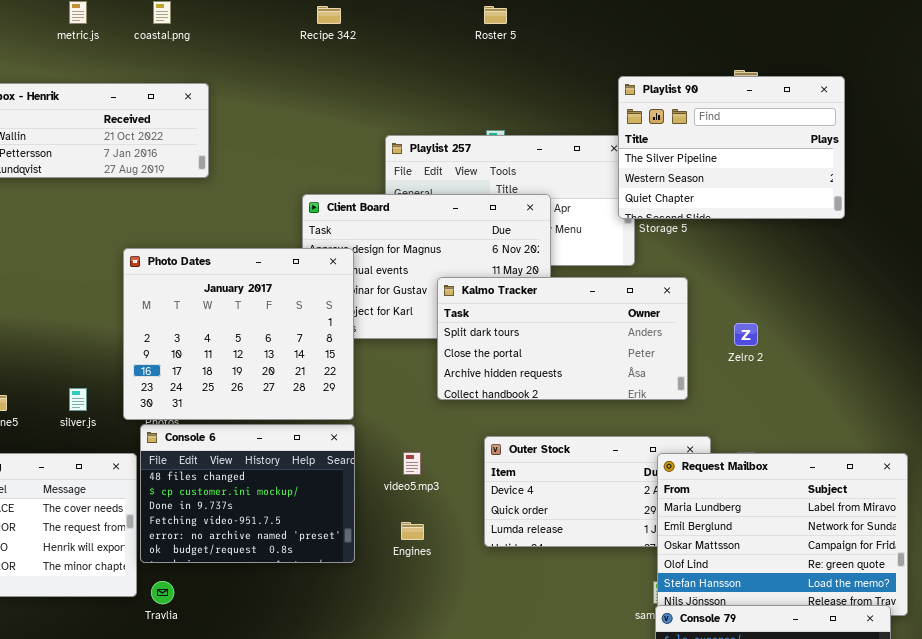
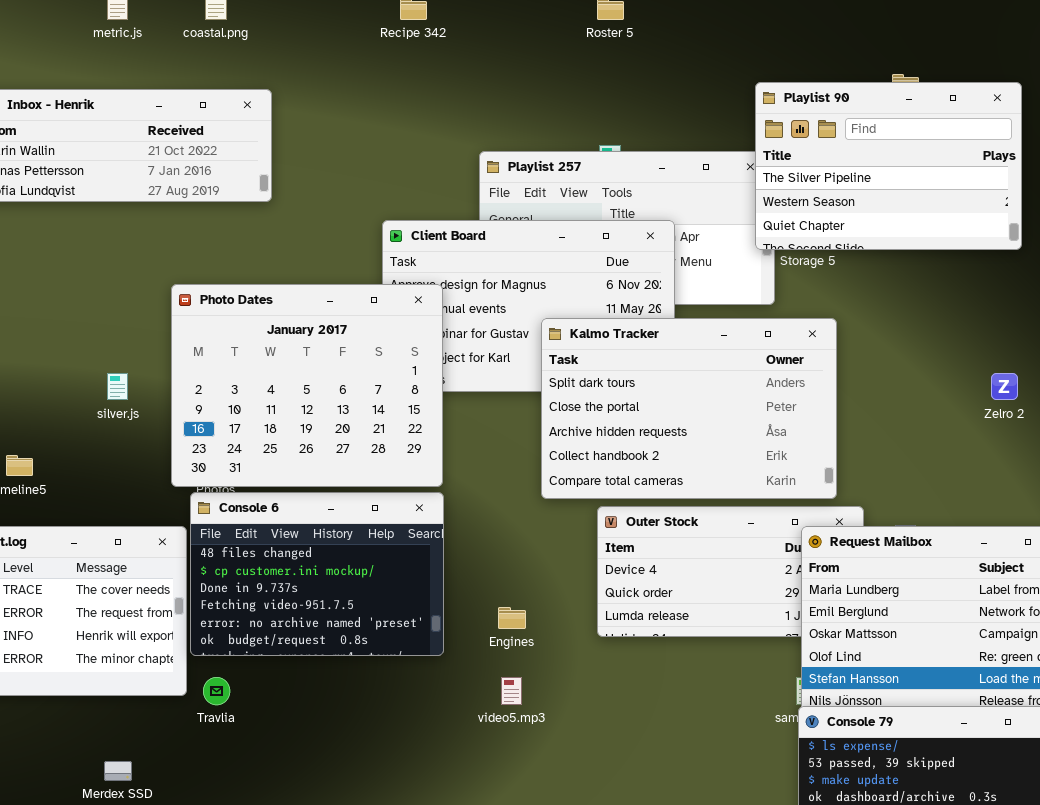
Kalmo Tracker: [437,277,688,400] -> [541,318,837,499], resized
Zelro 2: [734,323,758,346] -> [991,373,1018,400], moved
silver.js: [69,388,87,411] -> [107,373,128,400], moved
video5.mp3: [403,452,421,475] -> [501,677,522,705], moved

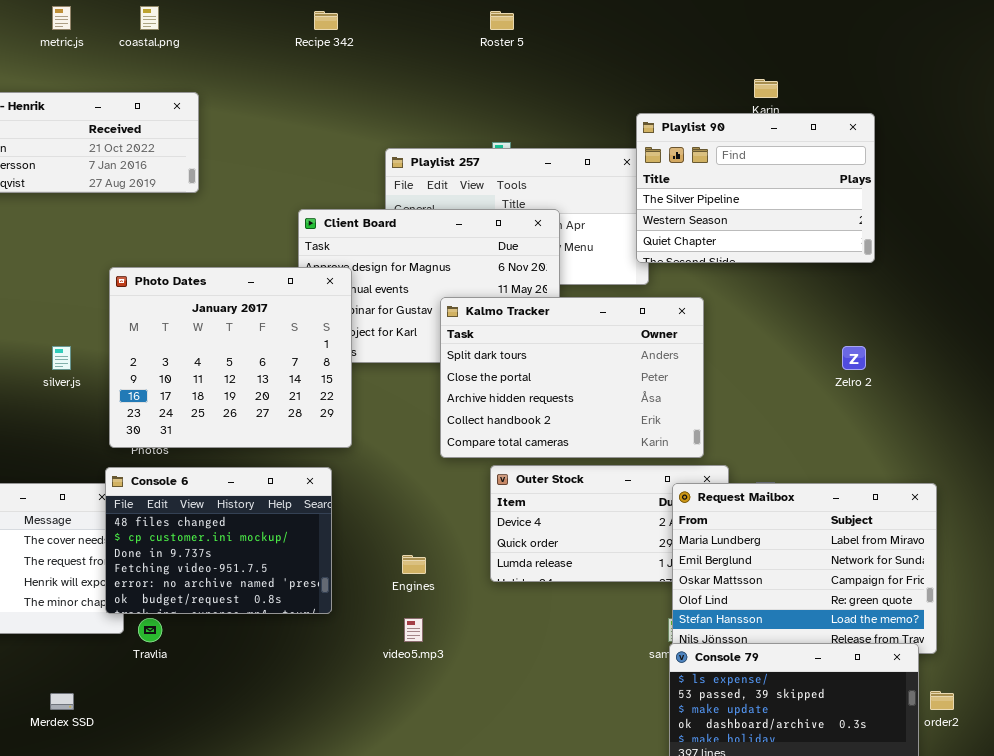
Playlist 90: [755,82,1022,250] -> [636,113,875,263], moved
Console 6: [190,492,444,656] -> [105,467,332,614], moved

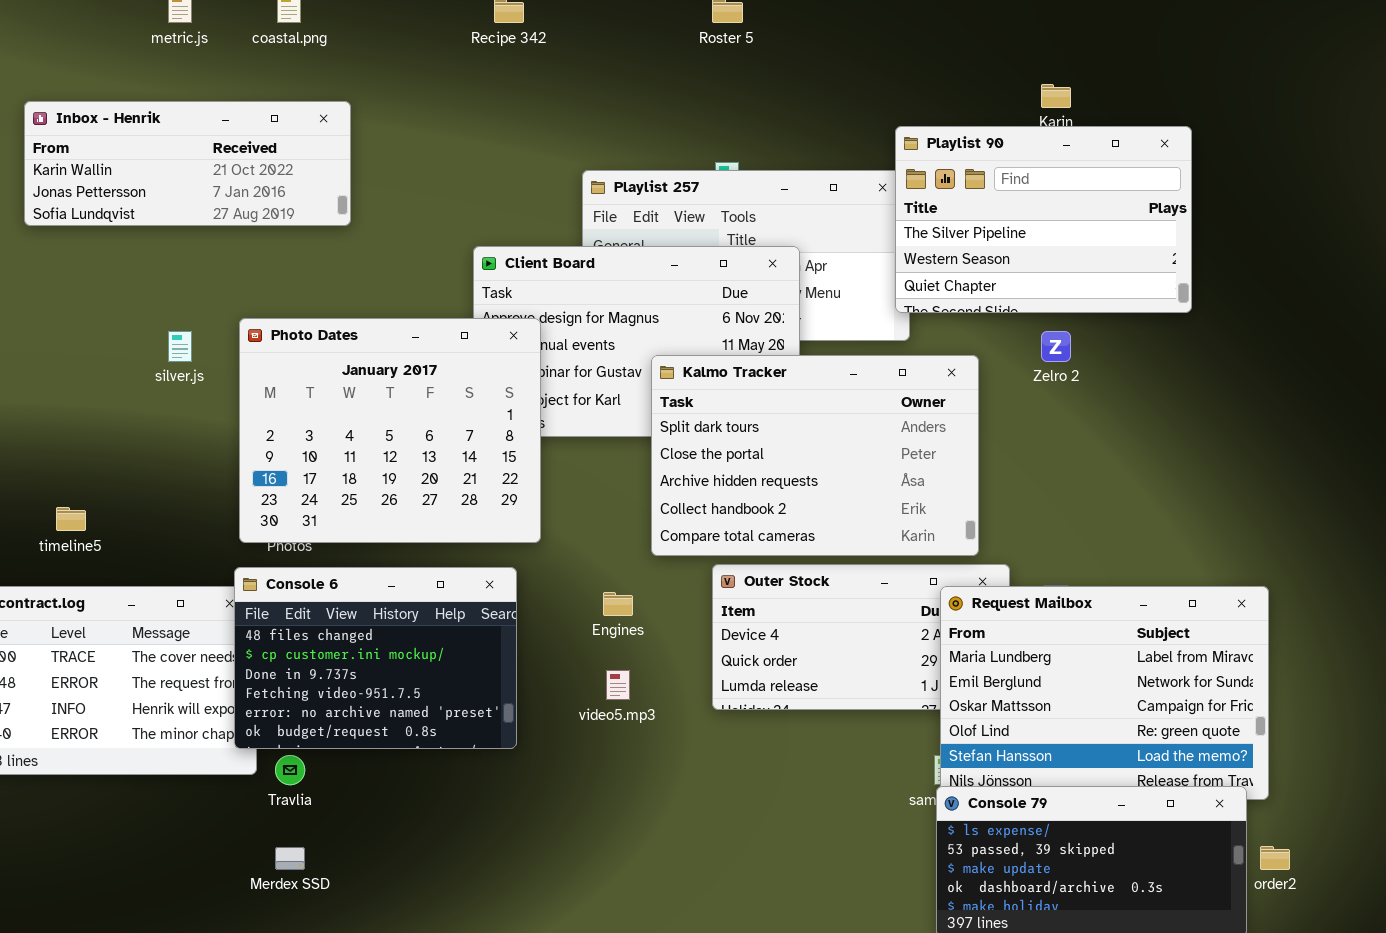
silver.js: [52,346,71,370] -> [168,331,192,362], moved
Zelro 2: [842,346,866,370] -> [1041,331,1071,362], moved
Engines: [402,555,426,574] -> [603,592,633,616], moved
video5.mp3: [404,618,423,642] -> [606,670,630,700], moved
Merdex SSD: [50,693,74,710] -> [275,847,305,870], moved

